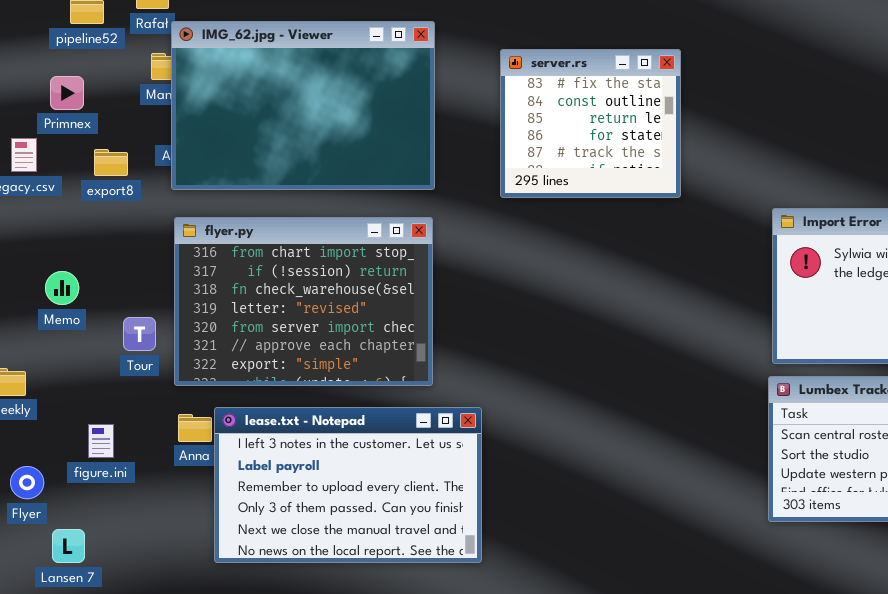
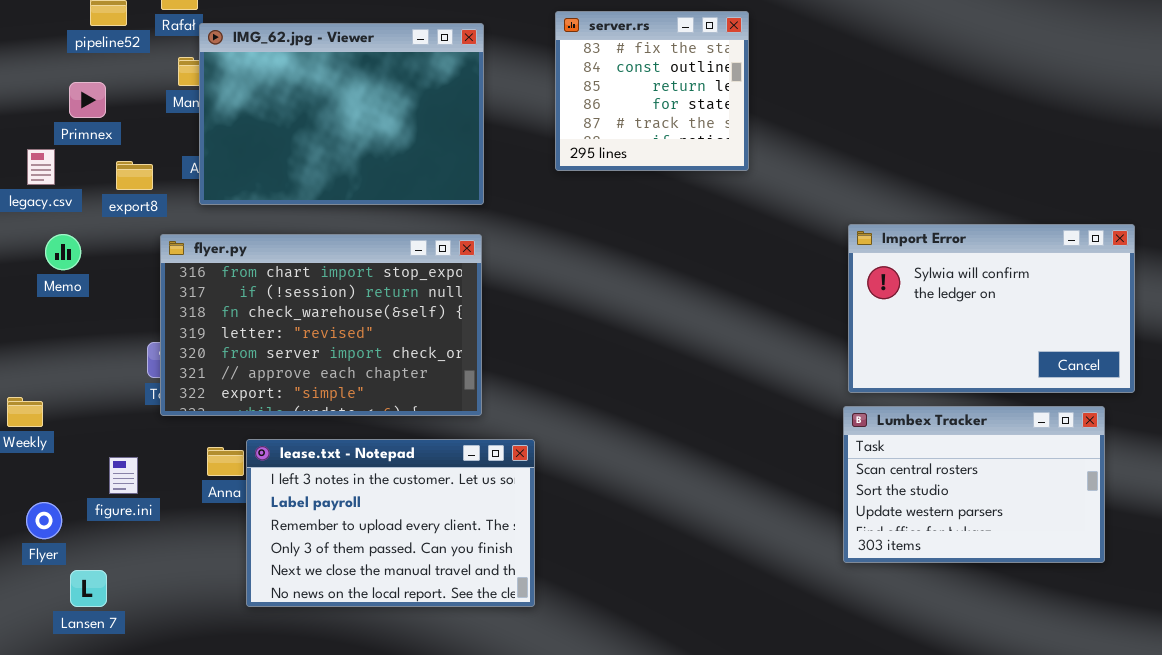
server.rs: [500,49,681,198] -> [555,11,749,171], moved
flyer.py: [174,217,433,386] -> [160,234,482,416], resized
Memo: [45,271,79,305] -> [45,234,81,270], moved

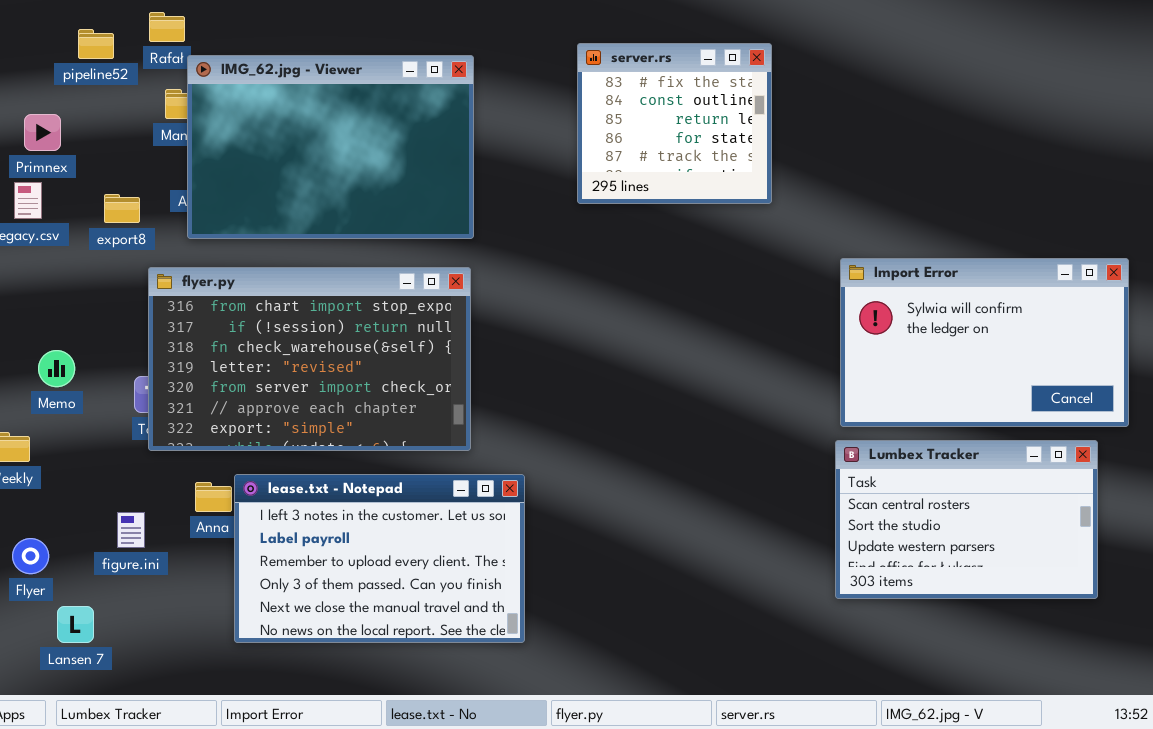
server.rs: [555,11,749,171] -> [577,43,772,204], moved
Primnex: [69,82,106,118] -> [24,114,61,151], moved
Memo: [45,234,81,270] -> [38,350,75,387], moved
figure.ini: [109,457,138,494] -> [117,512,145,548], moved

